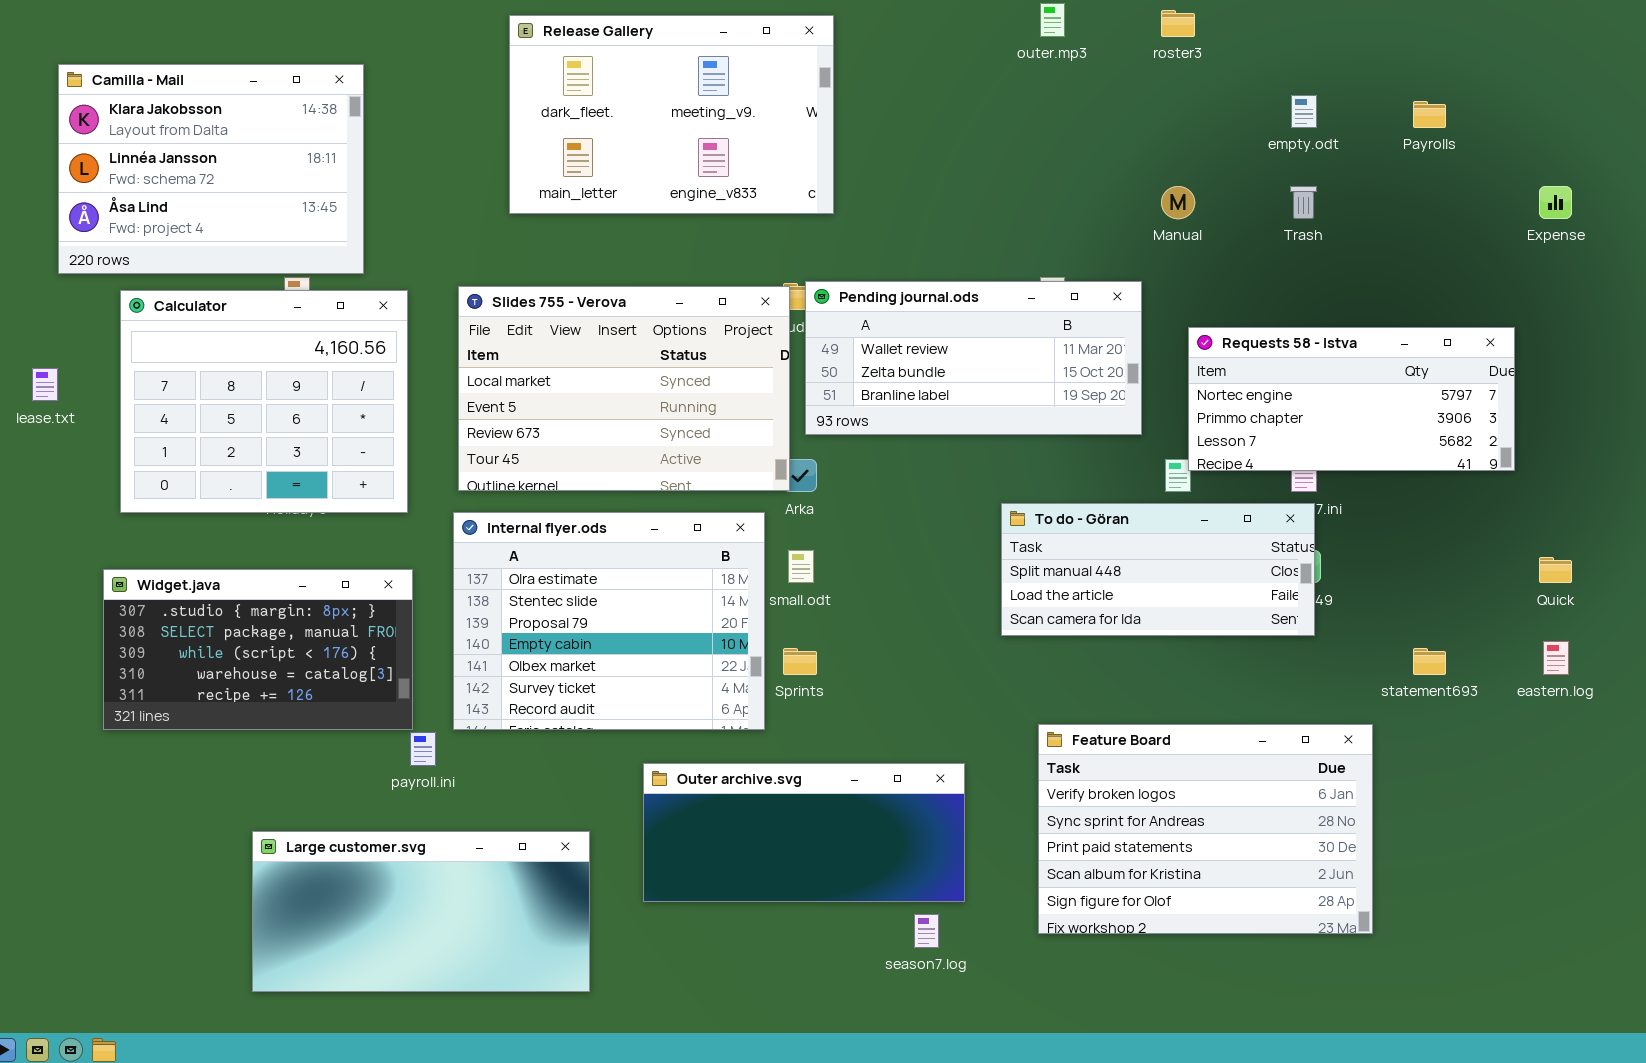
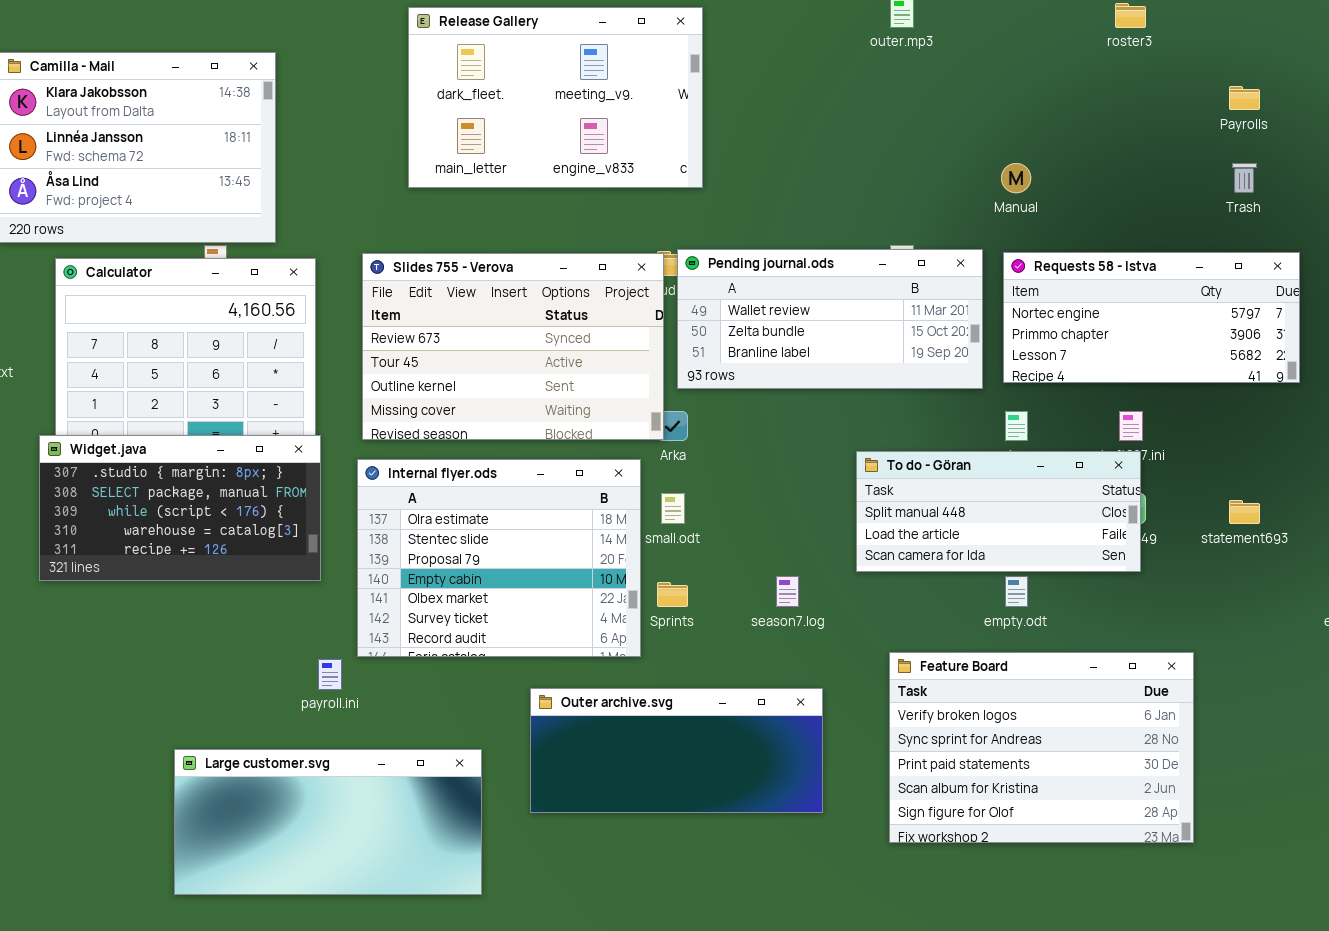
roster3: [1161,10,1195,37] -> [1115,3,1146,28], moved
empty.odt: [1291,95,1317,128] -> [1005,576,1028,607], moved
Trash: [1290,186,1317,219] -> [1232,163,1257,193], moved
Slides 755 - Verova: [458,286,790,491] -> [362,253,664,440], scrolled down 2 rows
Requests 58 - Istva: [1188,327,1515,471] -> [1003,252,1300,383], moved
Widget.java: [103,569,413,730] -> [39,435,321,581], moved
statement693: [1413,648,1446,675] -> [1229,500,1260,524], moved
season7.log: [914,914,939,948] -> [776,576,799,607], moved

